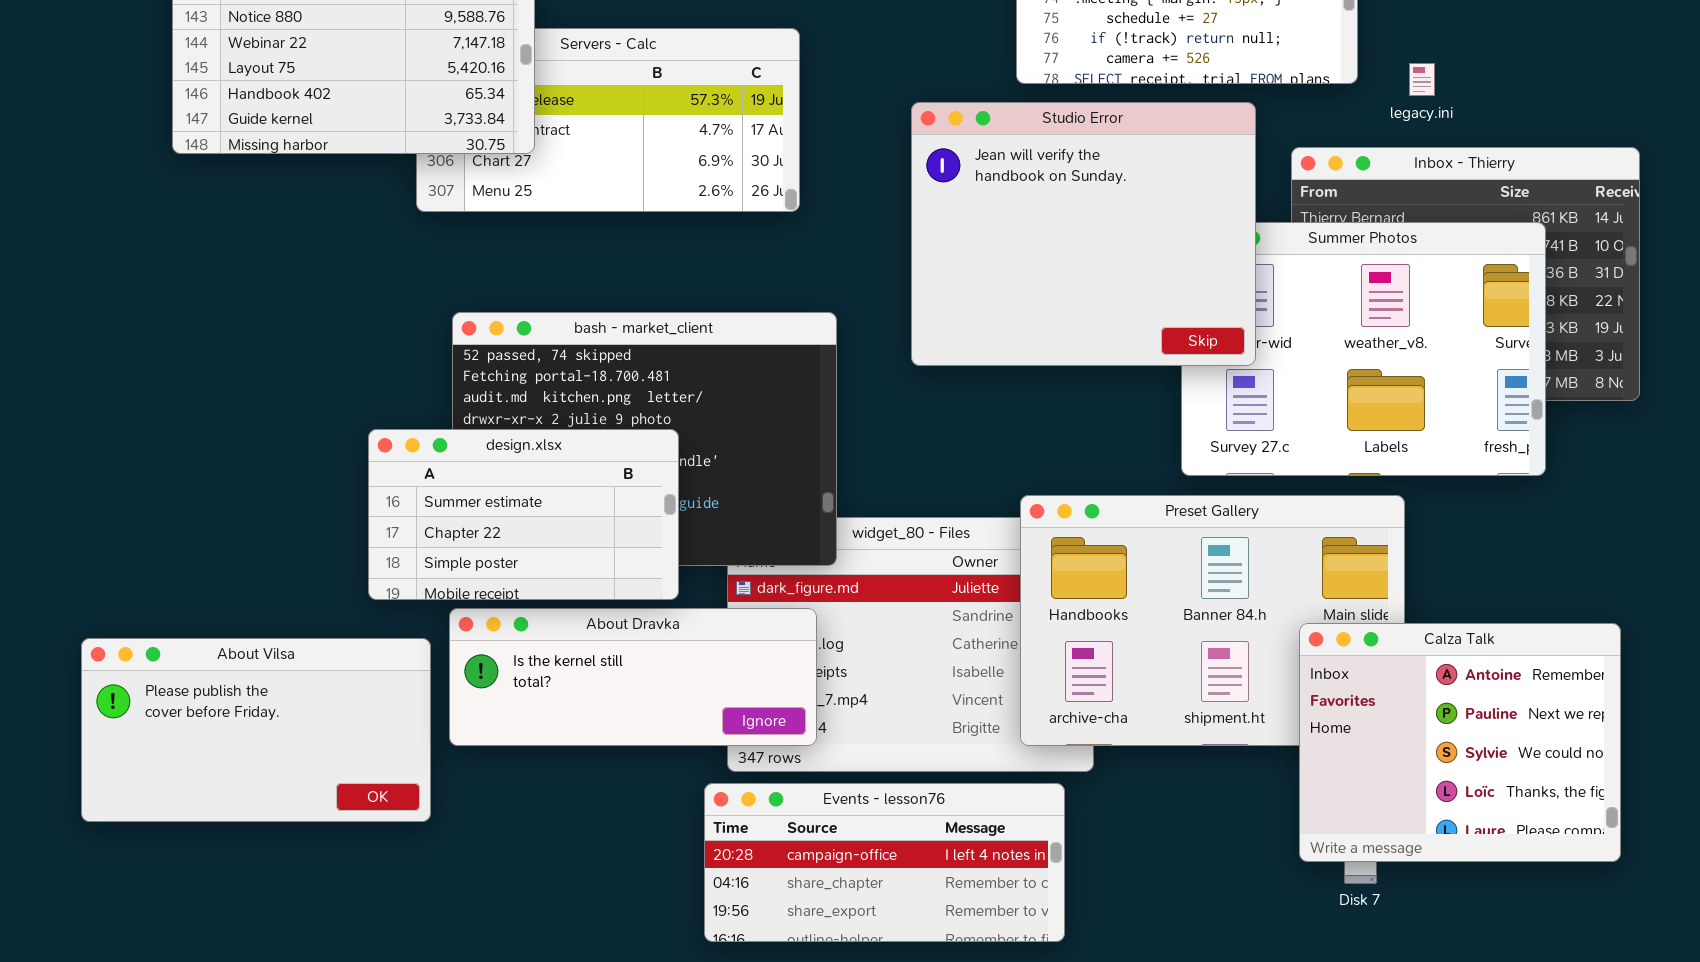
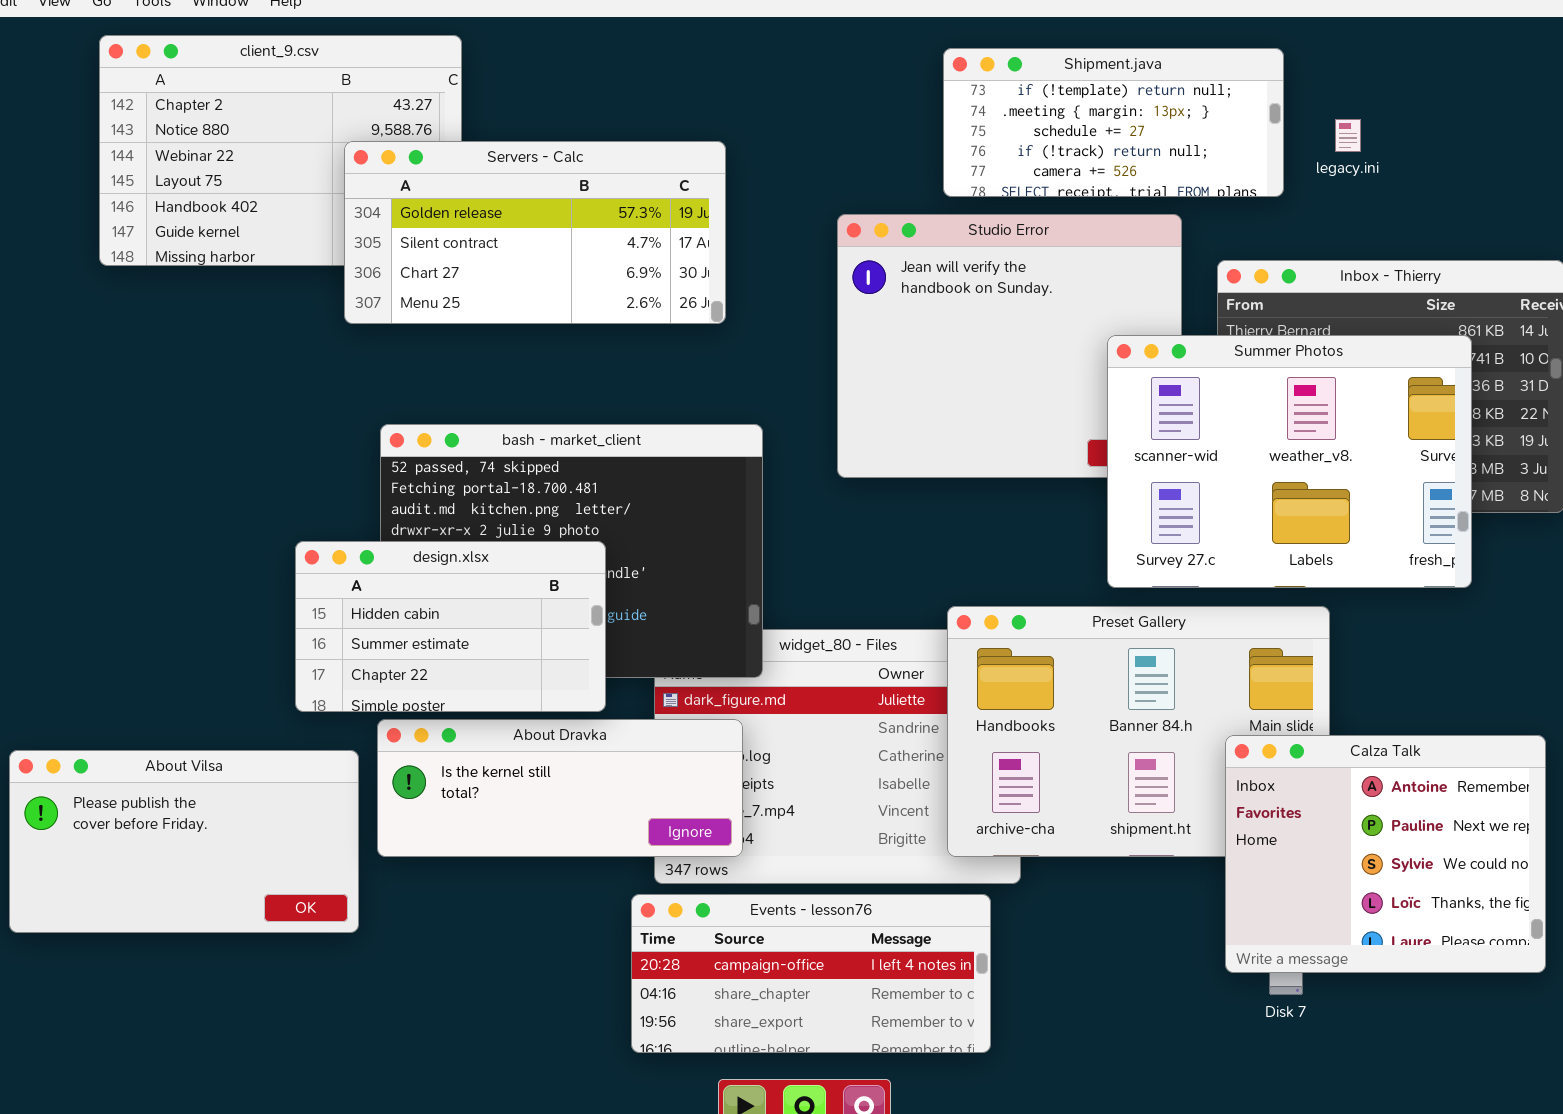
Servers - Calc: [416,28,800,212] -> [344,141,726,324], raised
legacy.ini: [1409,63,1435,96] -> [1335,119,1361,152], moved
Summer Photos: [1181,222,1546,476] -> [1107,335,1472,588], raised
design.xlsx: [368,429,679,600] -> [295,541,606,712], scrolled up 1 row

